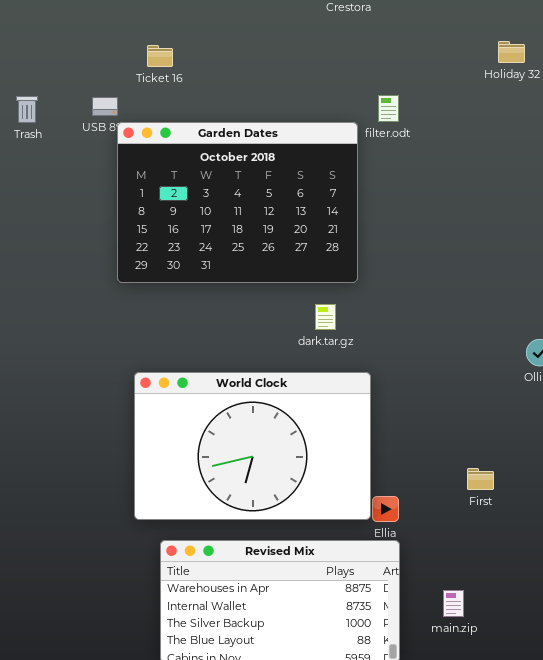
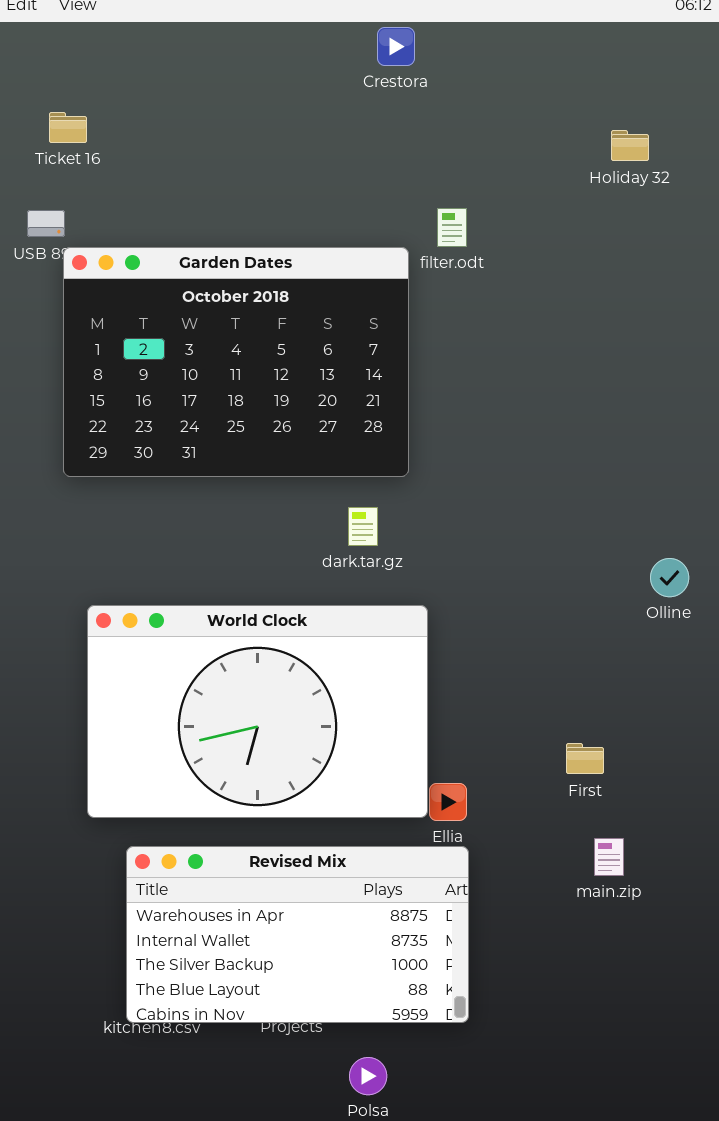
Ticket 16: [147,45,173,67] -> [49,112,87,143], moved
main.zip: [443,590,464,617] -> [594,838,624,876], moved

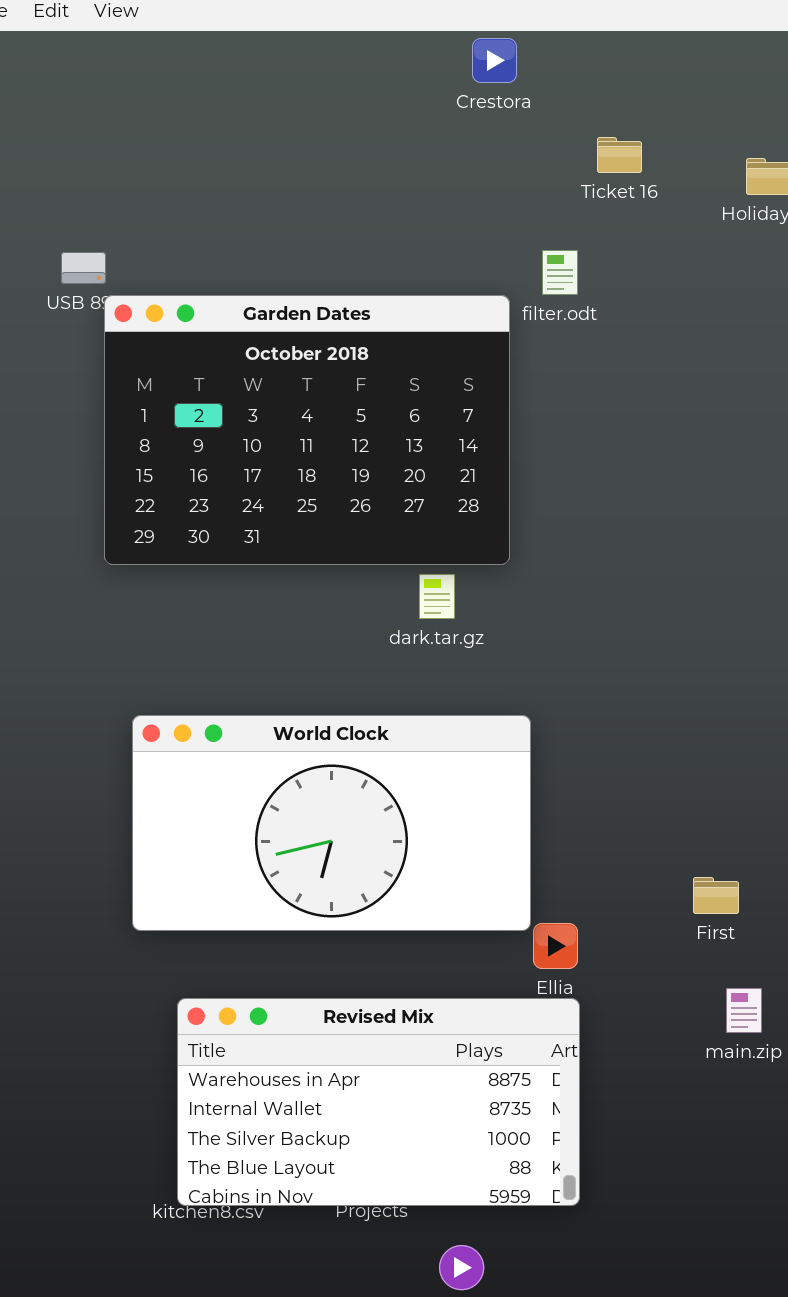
Ticket 16: [49,112,87,143] -> [597,137,642,173], moved
dark.tar.gz: [348,507,378,546] -> [419,574,455,619], moved
World Clock: [87,605,428,818] -> [132,715,531,931], resized

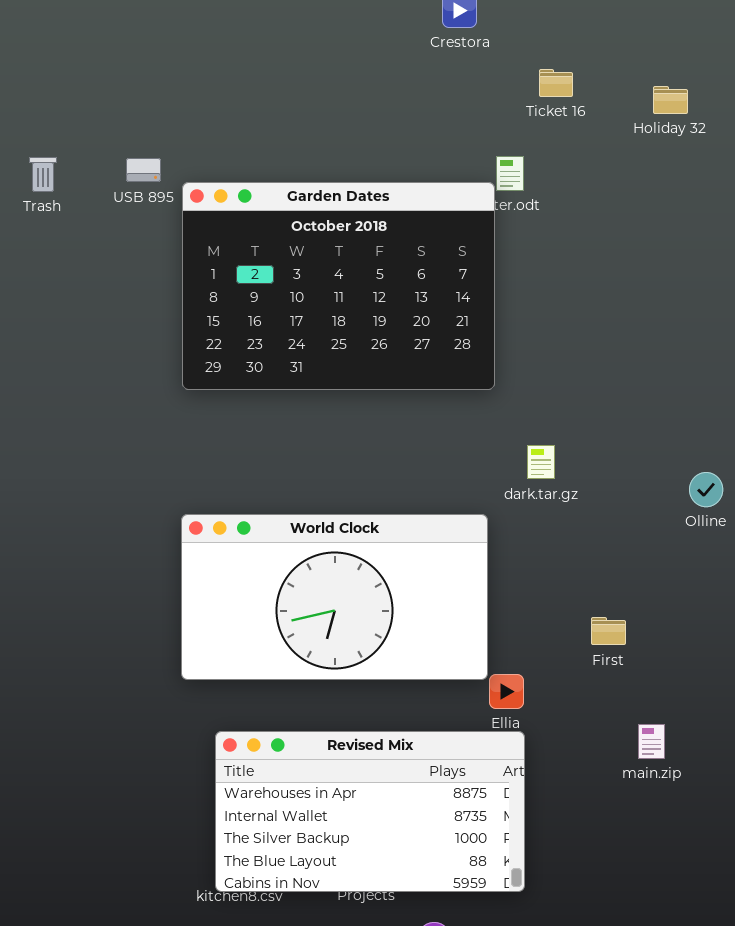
Garden Dates: [104,295,510,565] -> [182,182,495,390], moved
dark.tar.gz: [419,574,455,619] -> [527,445,555,479], moved
First: [693,877,739,914] -> [591,617,626,645], moved

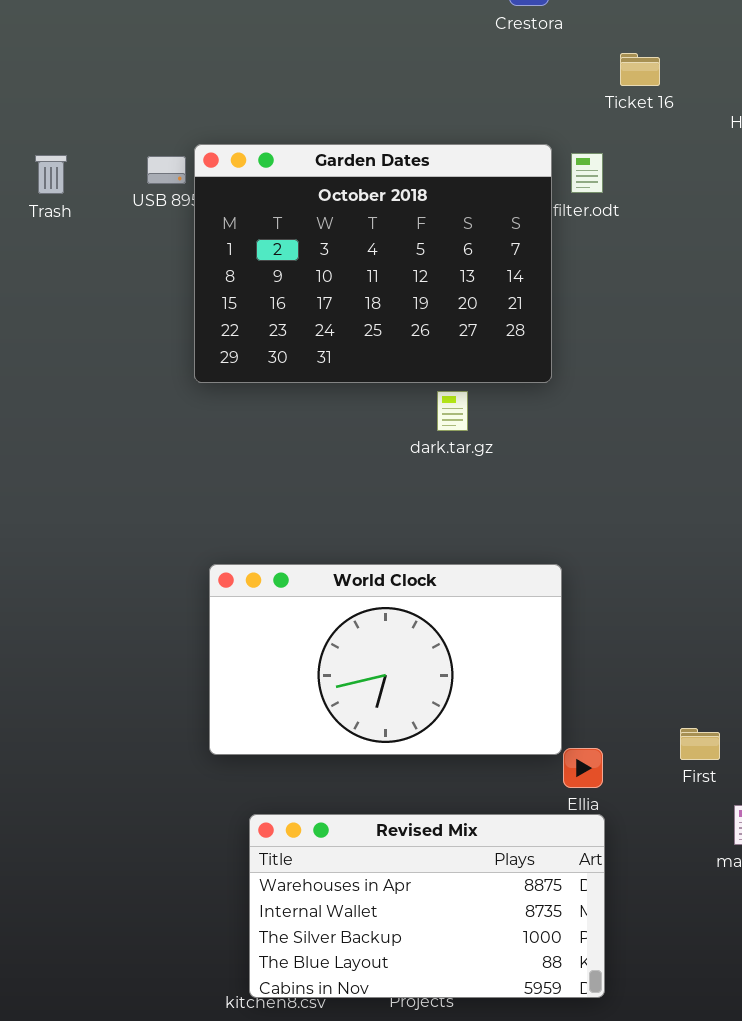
Garden Dates: [182,182,495,390] -> [194,144,552,383], moved
dark.tar.gz: [527,445,555,479] -> [437,391,468,431], moved
First: [591,617,626,645] -> [680,728,720,760], moved

